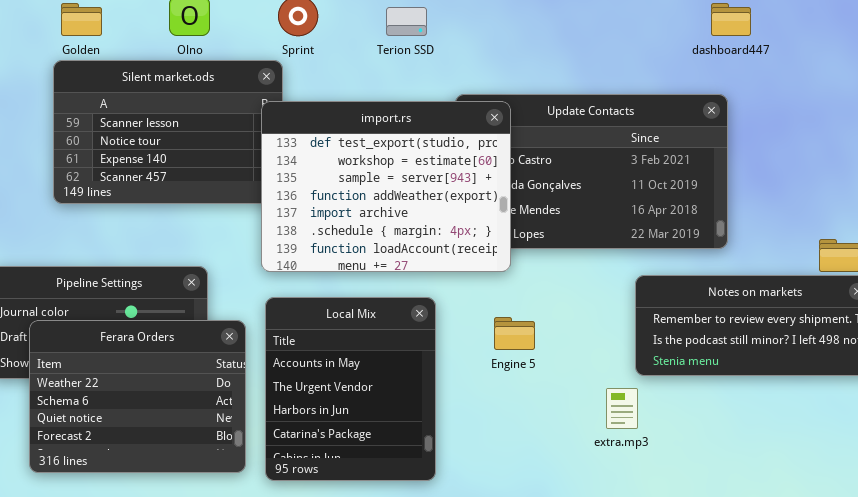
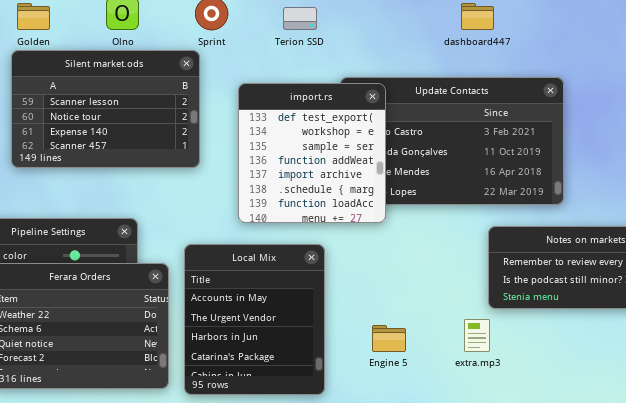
dashboard447: [711,3,751,36] -> [461,3,494,30], moved
import.rs: [261,101,511,272] -> [238,83,386,223], resized
Engine 5: [494,317,535,350] -> [372,325,406,352], moved

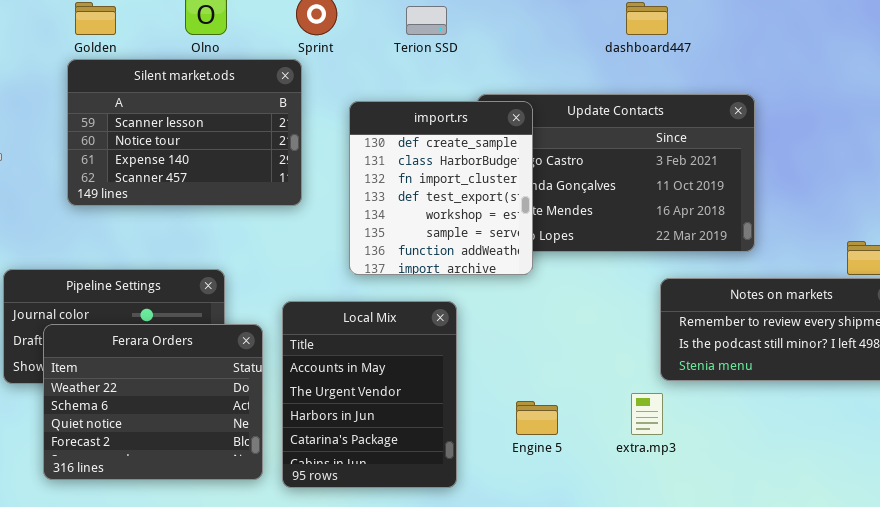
import.rs: [238,83,386,223] -> [349,101,533,275], scrolled up 3 rows

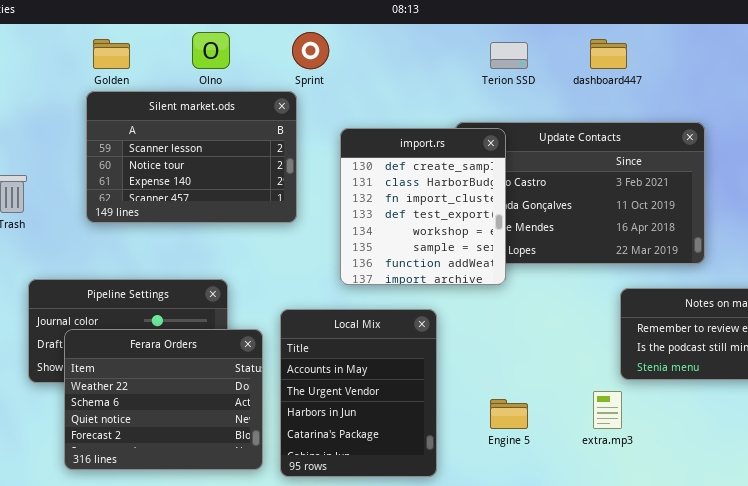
Terion SSD: [406,6,447,35] -> [490,42,528,69], moved

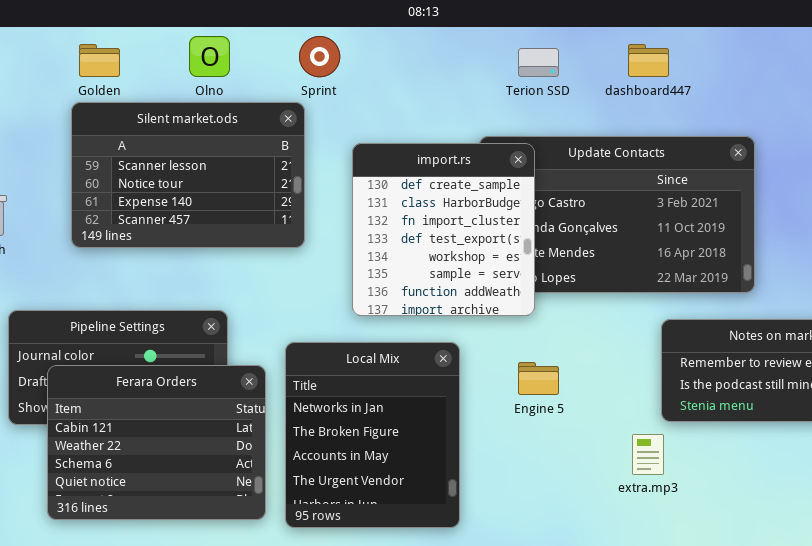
Local Mix: [280,309,437,477] -> [285,342,460,528], scrolled up 2 rows
Ferara Orders: [64,329,263,470] -> [47,365,266,520], scrolled up 1 row
Engine 5: [490,399,528,429] -> [518,362,559,395], moved

